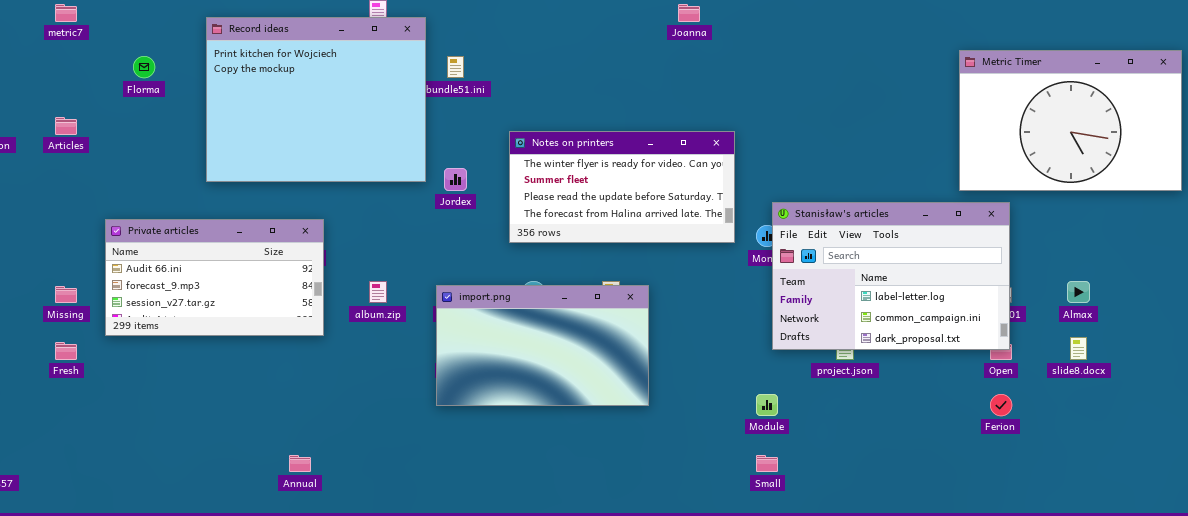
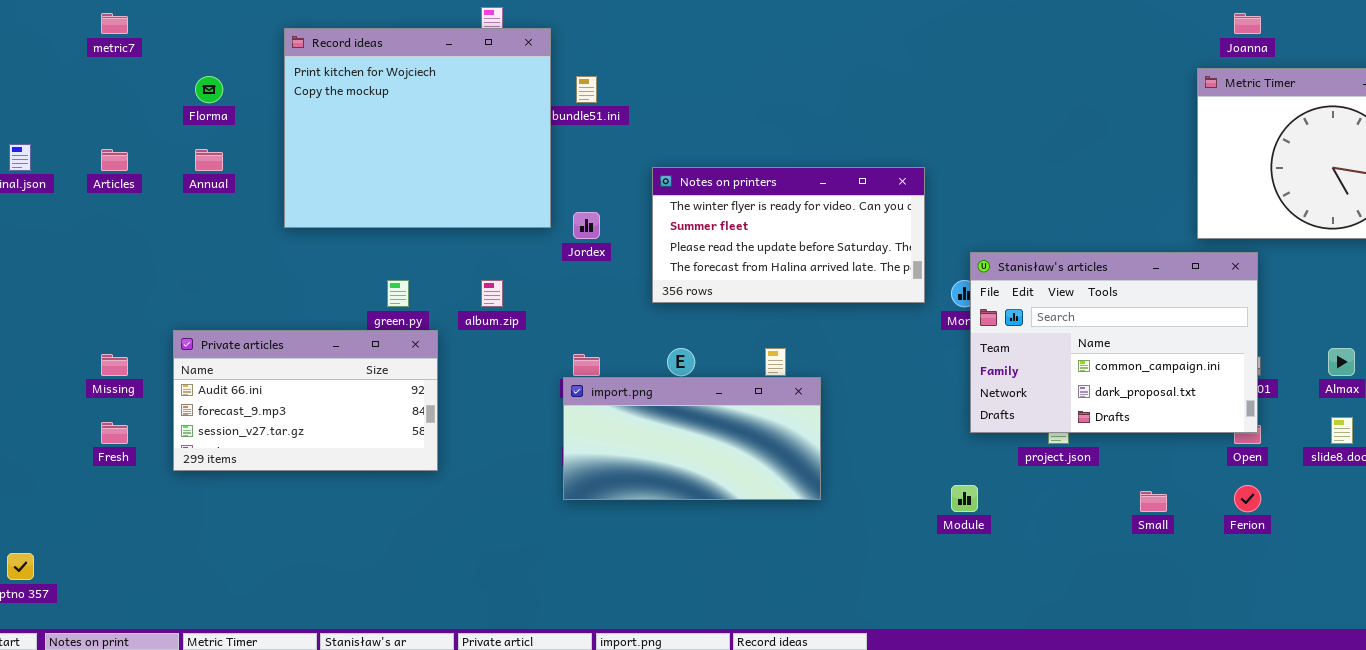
Joanna: [678,4,700,22] -> [1234,13,1261,34], moved
Stanisław's articles: [772,202,1010,350] -> [970,252,1258,433], scrolled down 1 row
Private articles: [105,219,324,336] -> [173,330,438,471], moved
album.zip: [369,281,387,303] -> [481,280,503,307], moved
import.png: [436,285,649,406] -> [563,377,821,500], resized
Annual: [289,455,311,472] -> [195,149,223,171], moved
Small: [756,455,778,472] -> [1140,491,1167,512], moved

